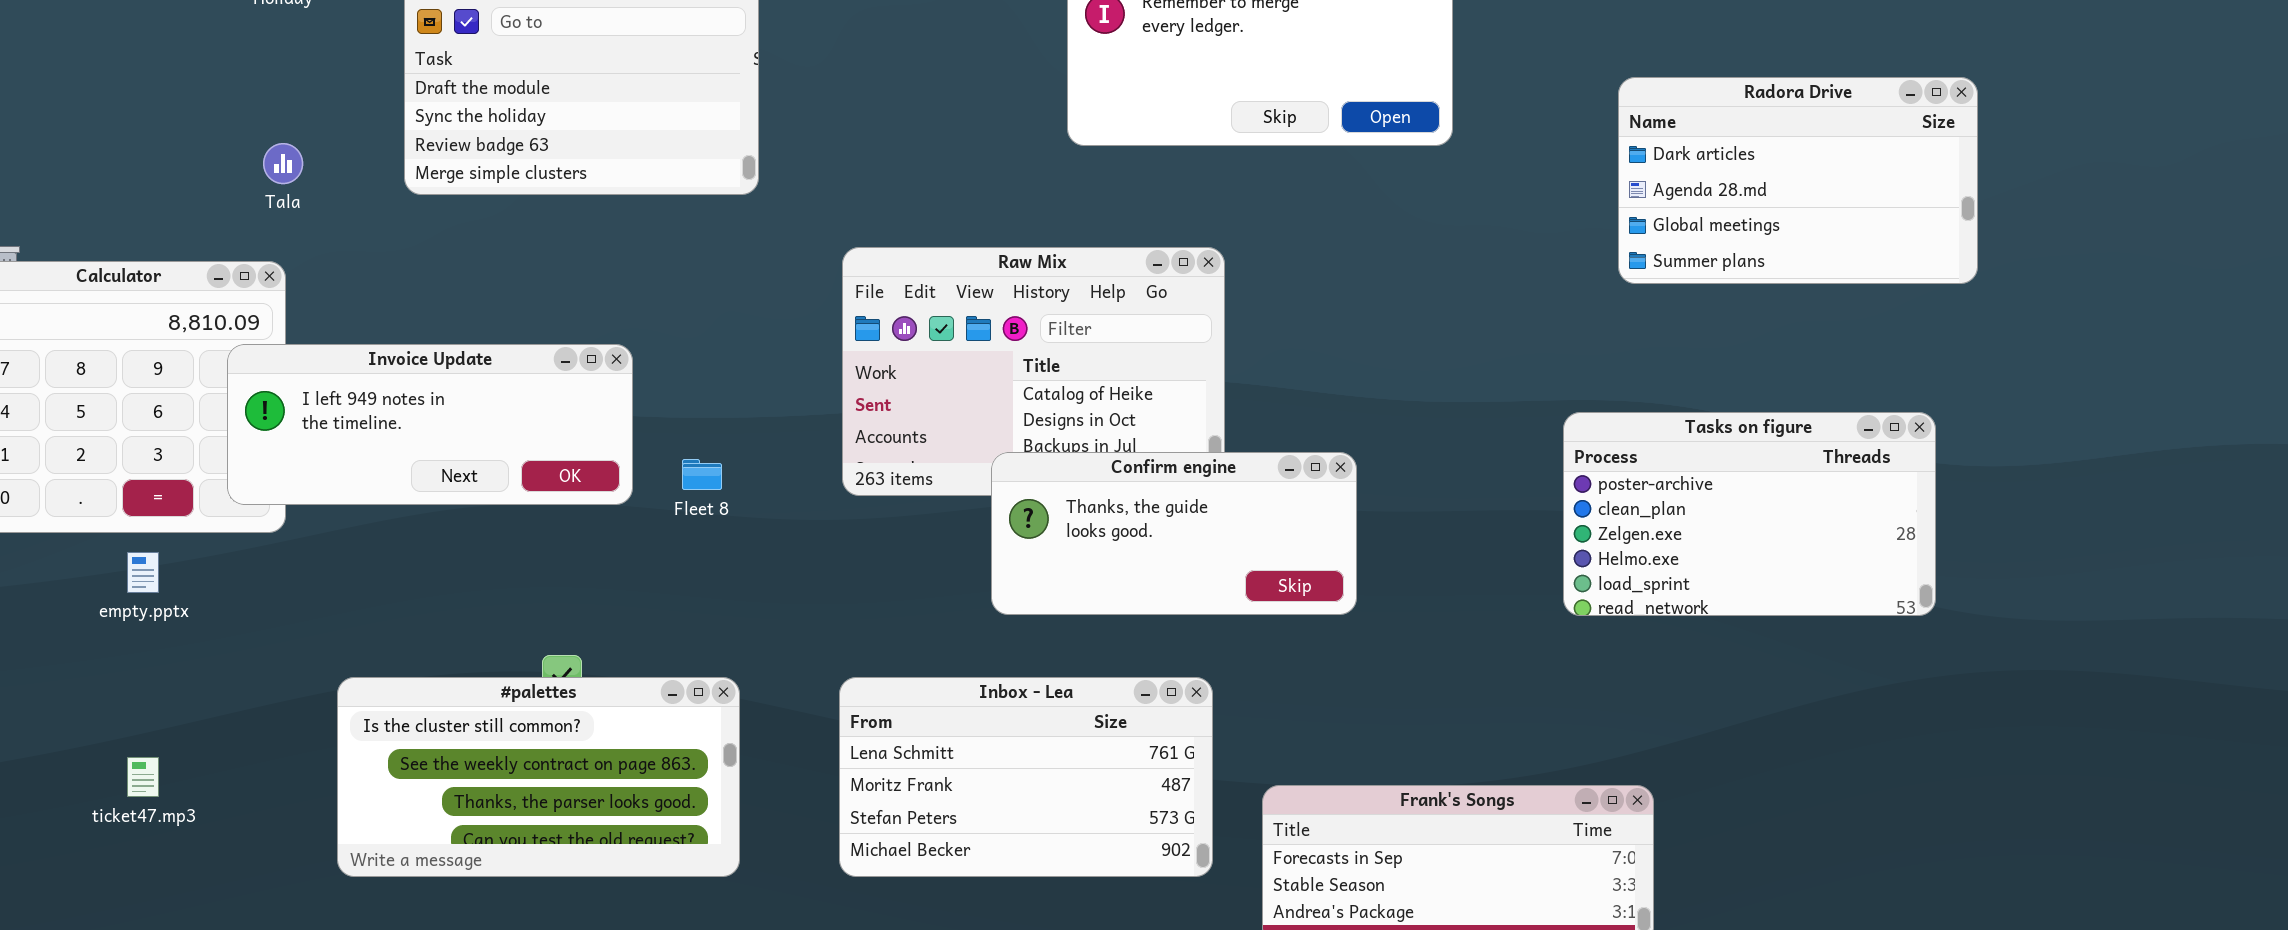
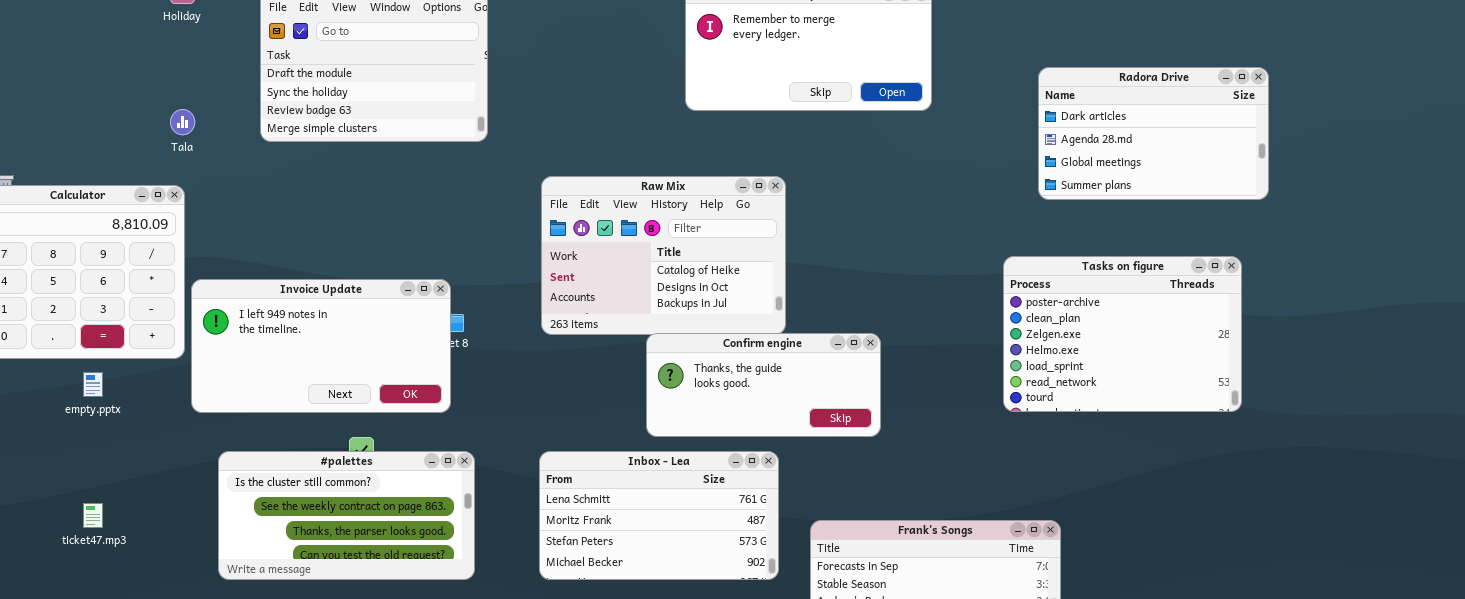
Invoice Update: [227,344,633,505] -> [191,279,451,413], moved, resized
Tasks on figure: [1563,412,1936,616] -> [1003,256,1242,412], resized
Confirm engine: [991,452,1357,615] -> [646,333,881,437], moved

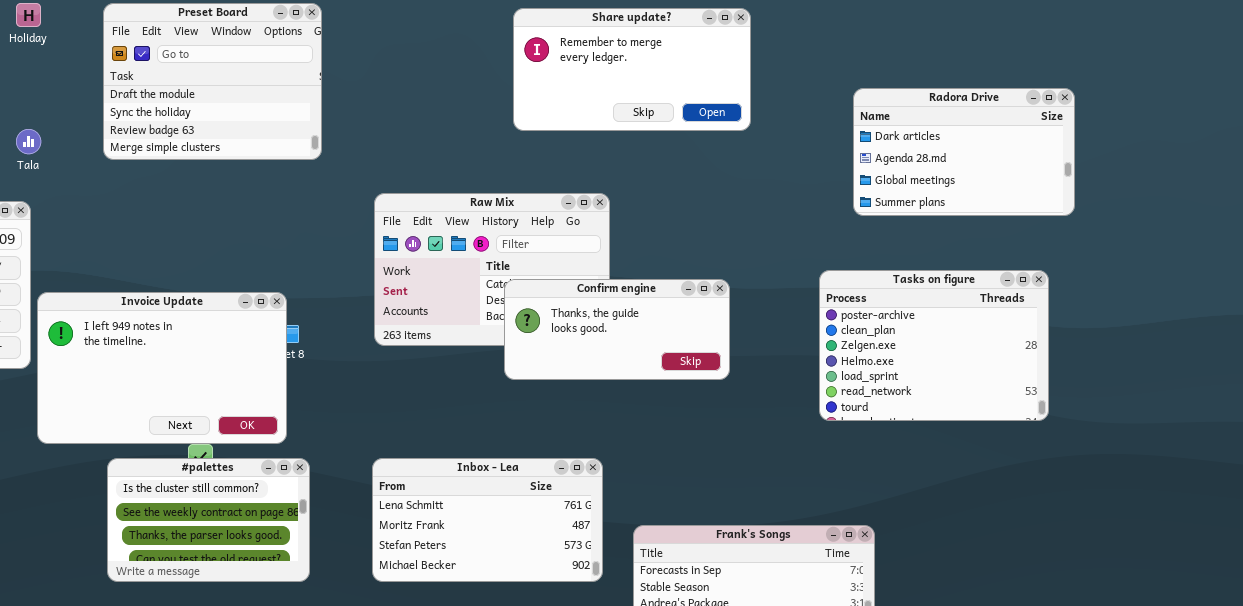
Invoice Update: [191,279,451,413] -> [37,292,287,444], resized
Confirm engine: [646,333,881,437] -> [504,279,730,380], moved
#palettes: [218,451,475,580] -> [107,458,310,582], resized

